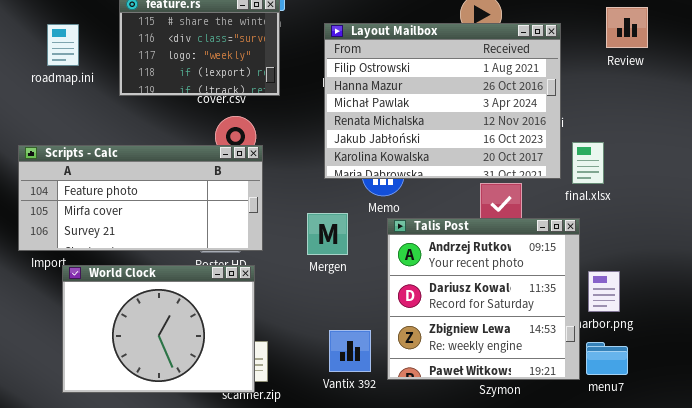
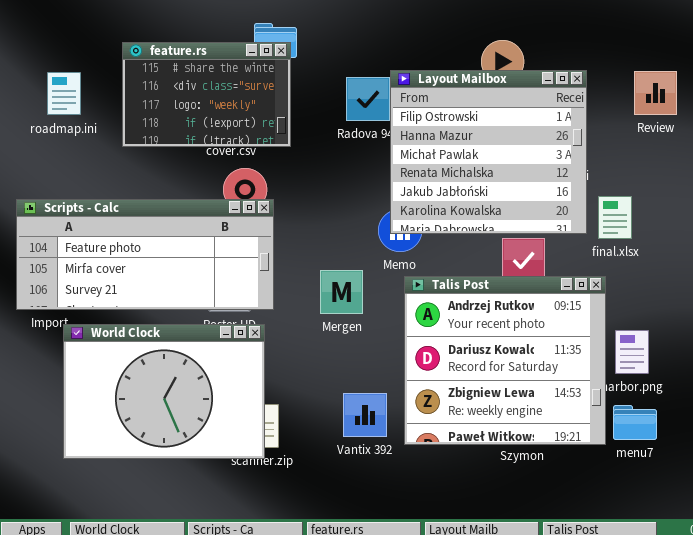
Review: [606,7,648,48] -> [634,71,677,115], moved
Layout Mailbox: [324,23,561,179] -> [390,70,587,234], resized

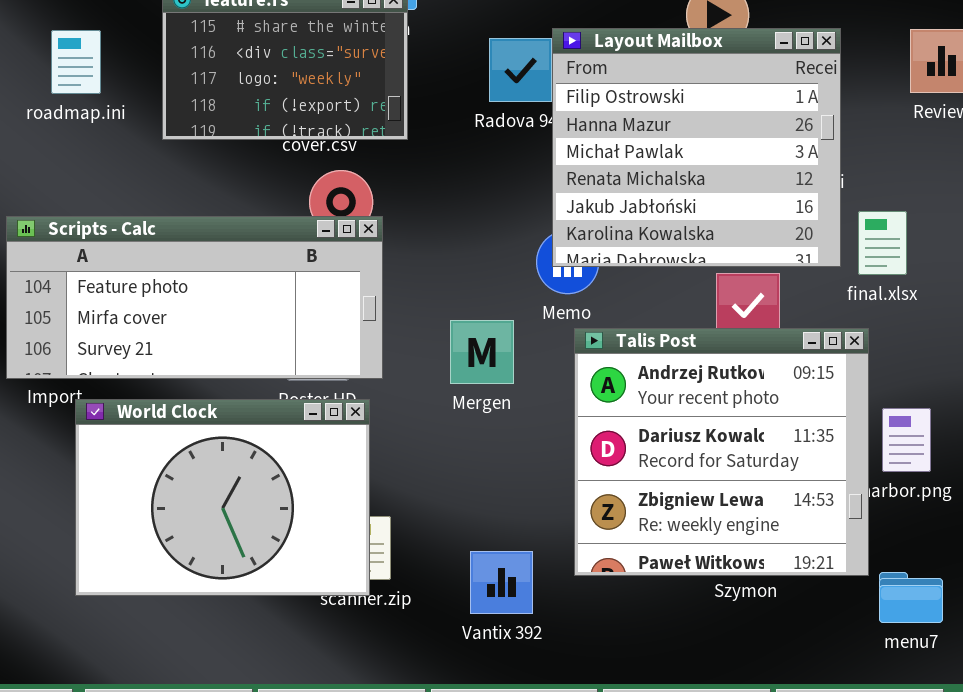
Vantix 392: [343,393,387,437] -> [470,551,533,614], moved
menu7: [613,405,657,440] -> [879,572,943,623], moved

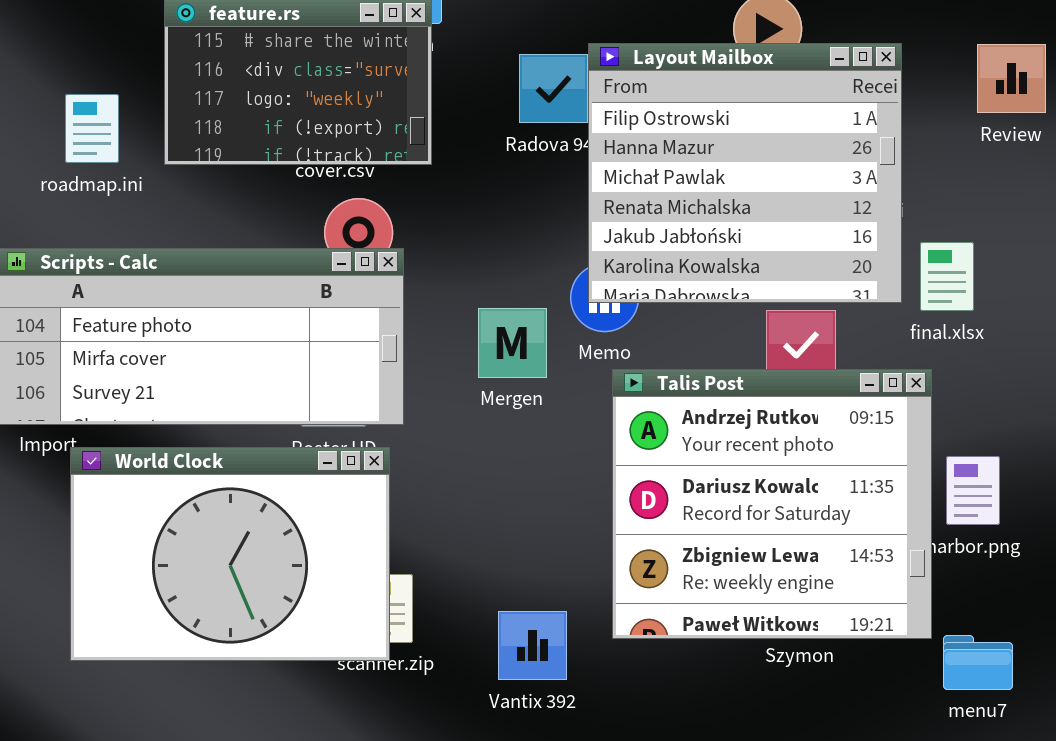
roadmap.ini: [51,30,101,94] -> [65,94,119,163], moved
Mergen: [450,320,514,384] -> [478,308,547,378], moved

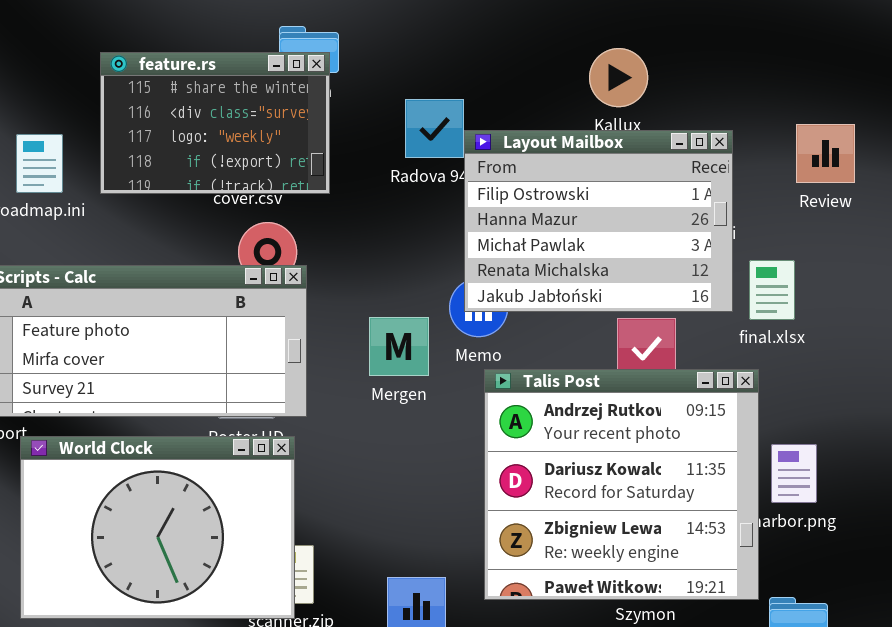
Layout Mailbox: [588,43,902,303] -> [464,130,733,312], resized
Review: [977,44,1046,113] -> [796,124,855,183], moved

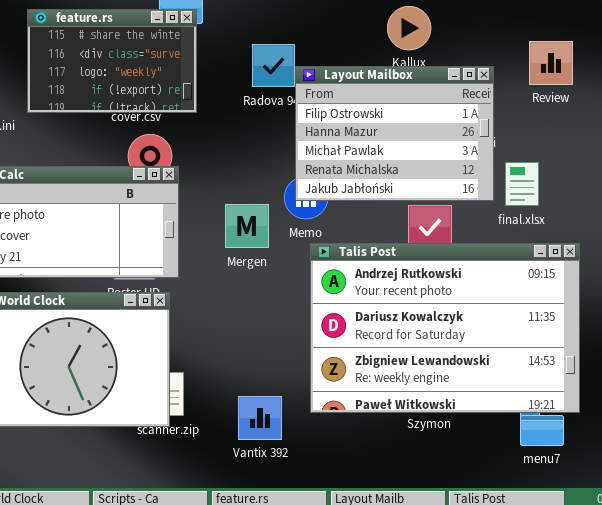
Review: [796,124,855,183] -> [529,41,573,85], moved
Talis Post: [484,369,759,600] -> [310,243,580,413], resized

